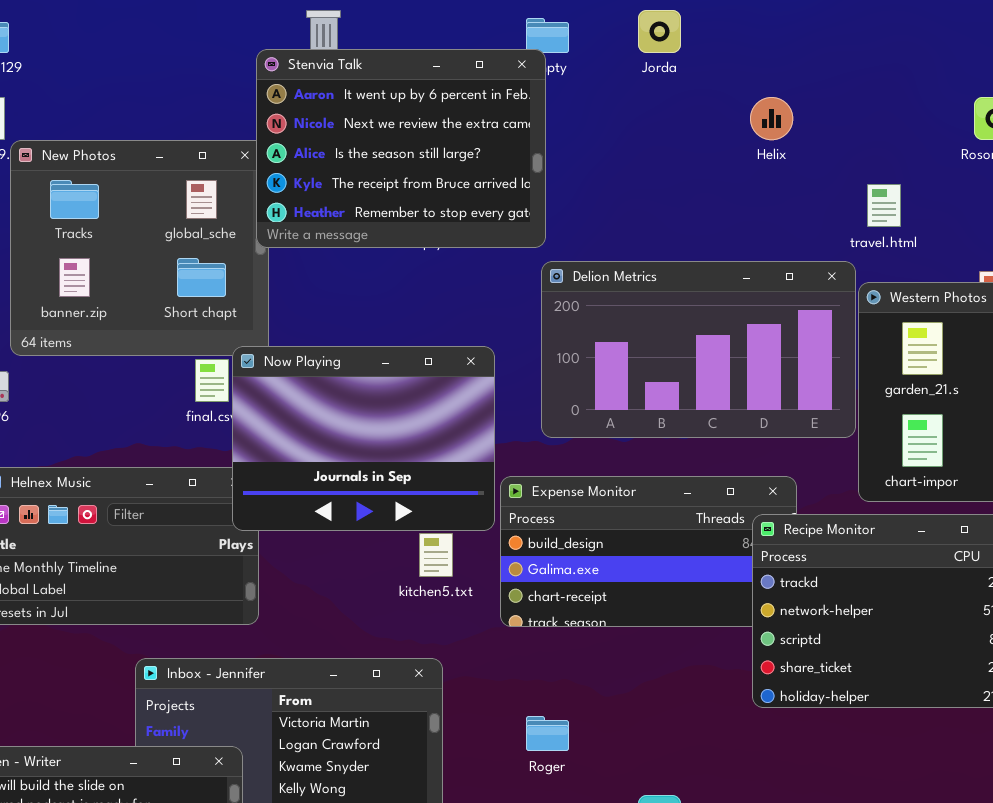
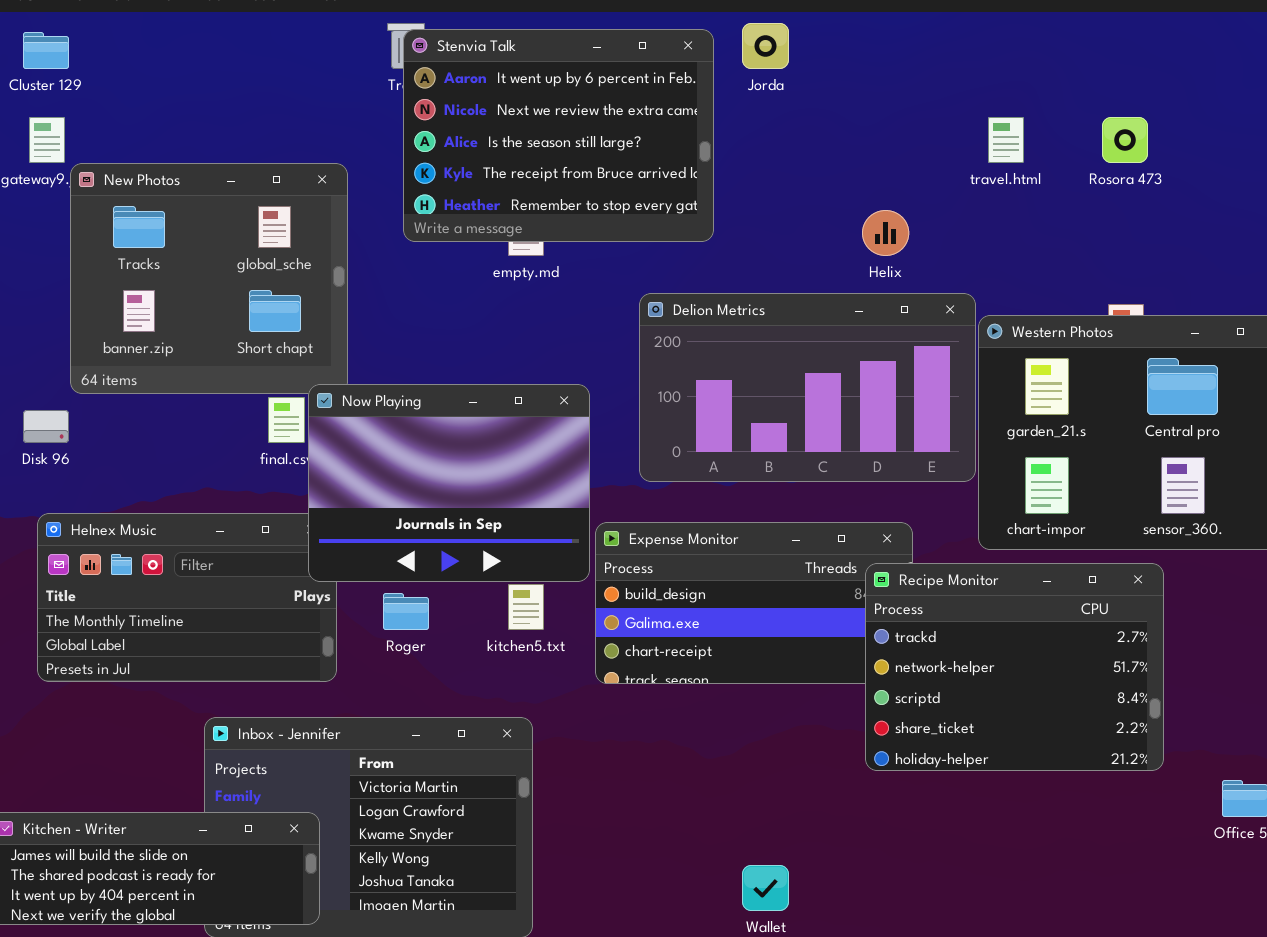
Stenvia Talk: [256,49,546,248] -> [403,29,714,242], moved
Helix: [750,97,793,140] -> [862,210,909,256], moved
travel.html: [867,184,901,227] -> [988,117,1024,163], moved
Roger: [526,716,569,751] -> [383,593,429,630], moved

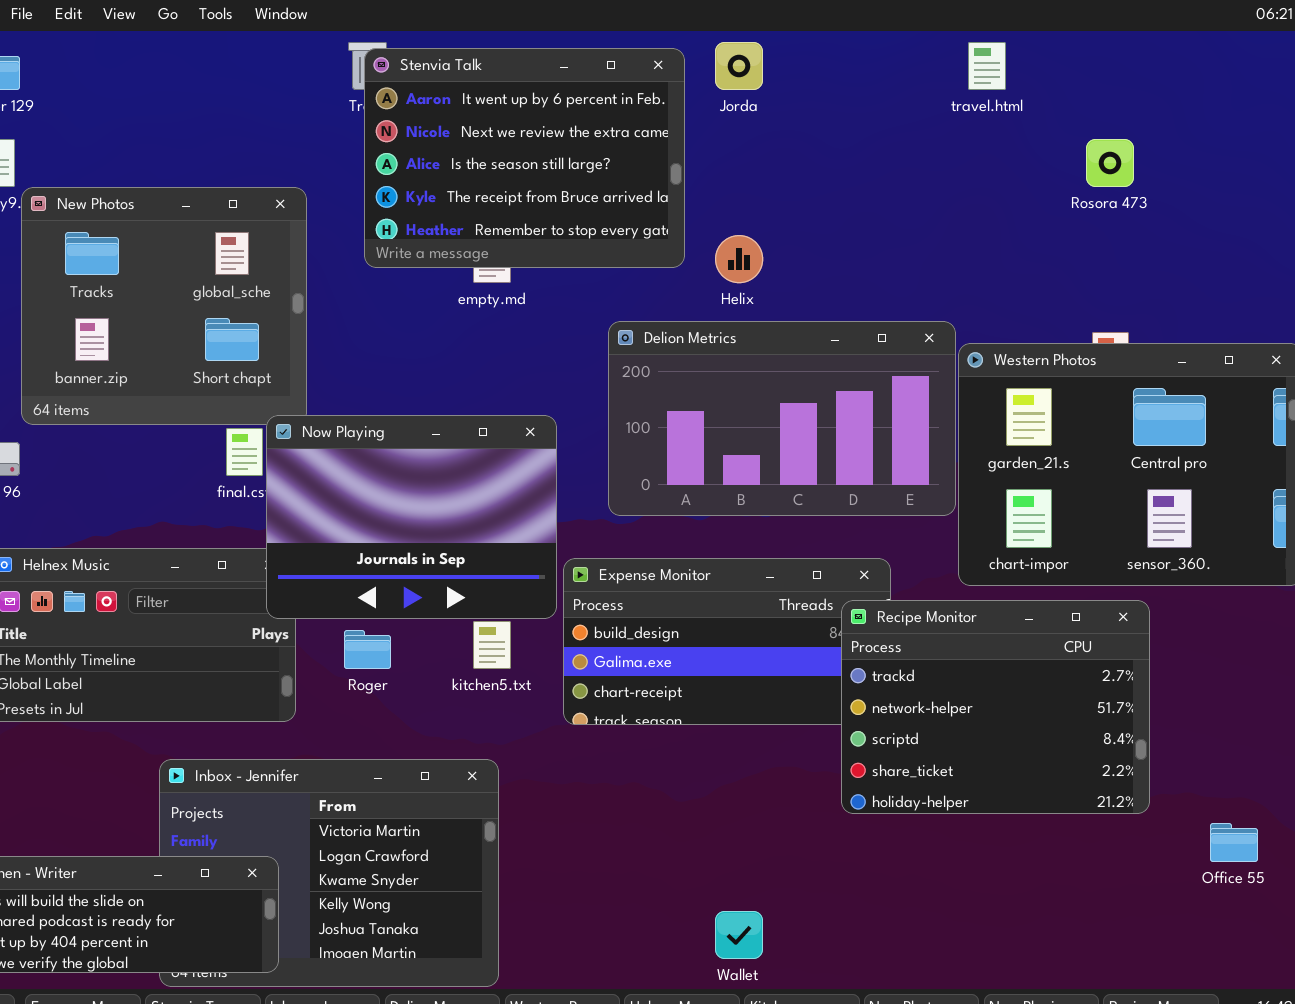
travel.html: [988,117,1024,163] -> [968,42,1006,90], moved
Helix: [862,210,909,256] -> [715,235,763,283], moved

